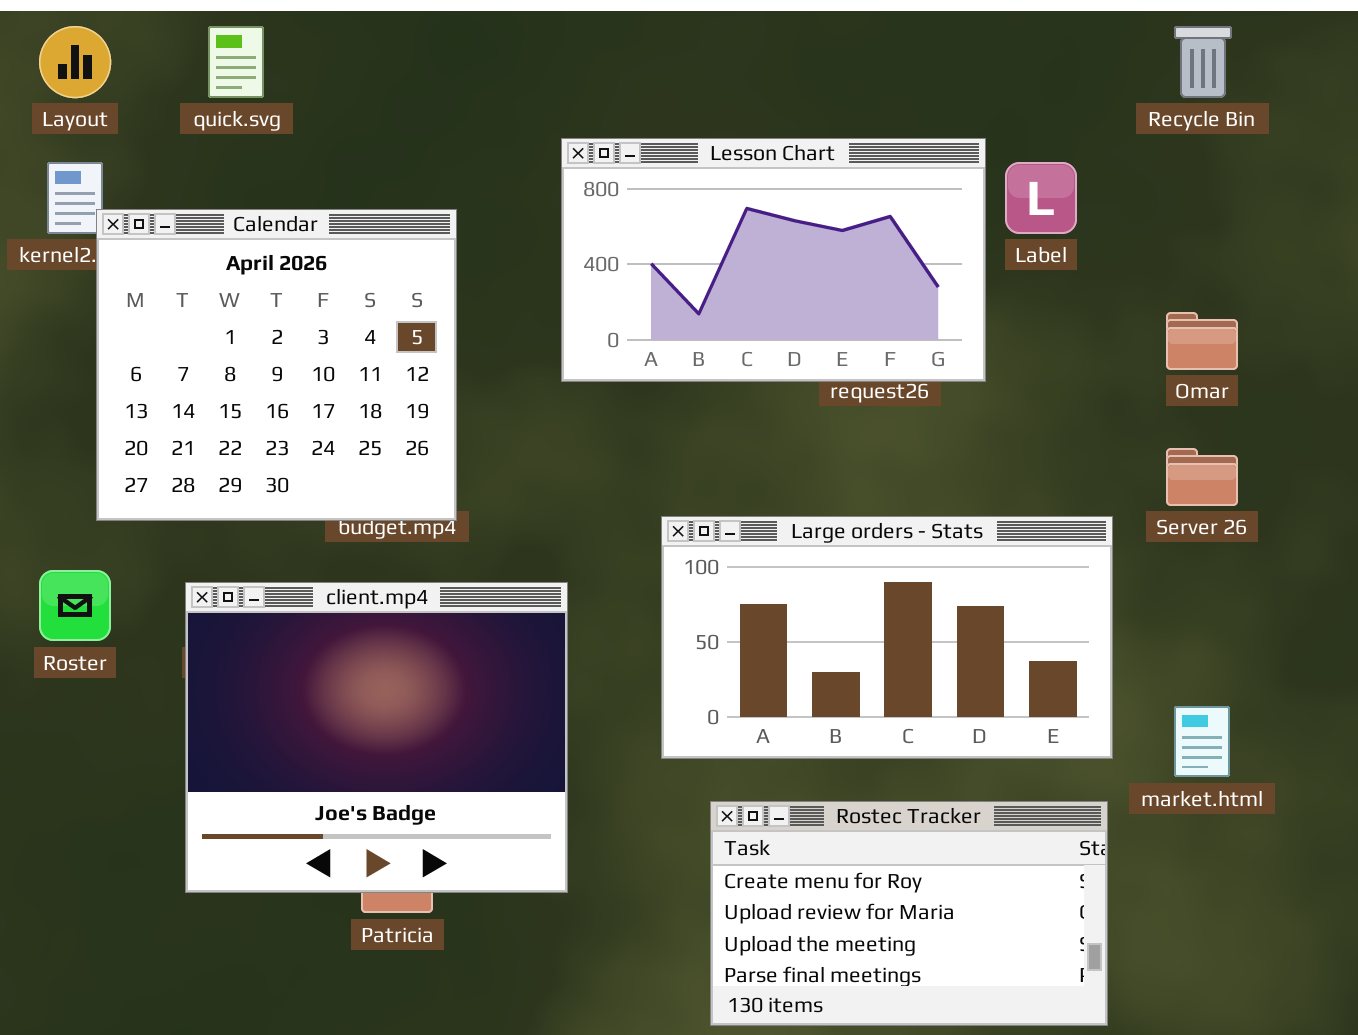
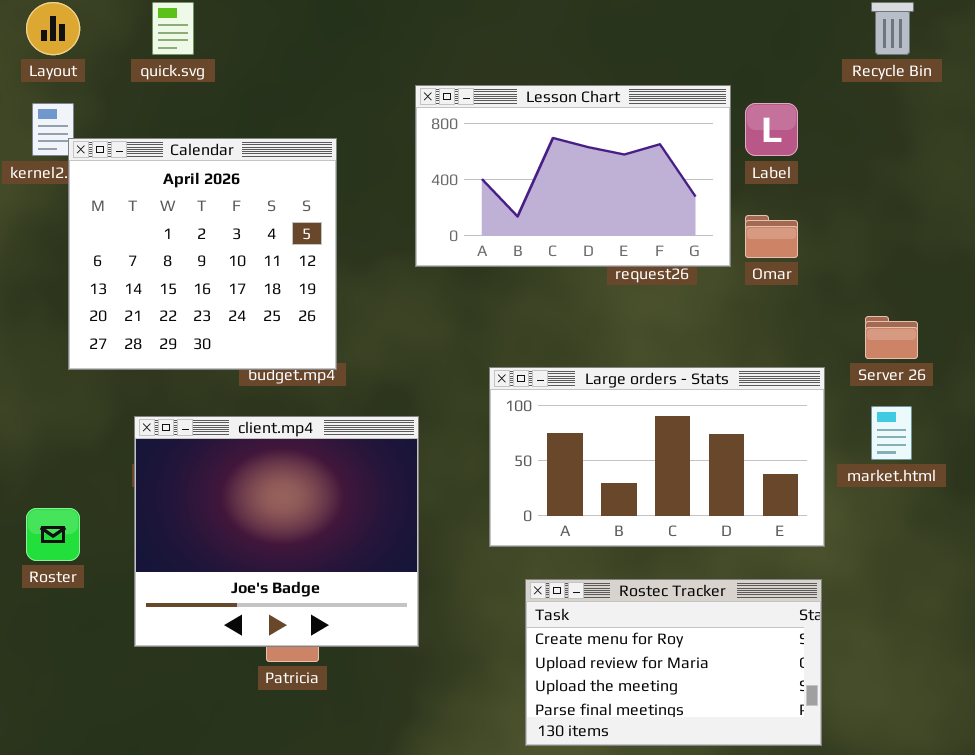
Omar: [1166,312,1238,370] -> [745,215,798,258], moved
Roster: [39,570,111,641] -> [26,508,80,561], moved
market.html: [1174,706,1230,777] -> [871,406,912,460], moved

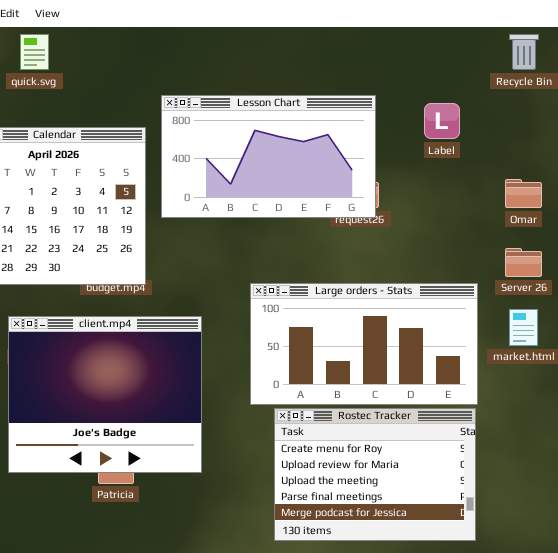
Lesson Chart: [415,85,731,267] -> [161,95,376,218], moved
Omar: [745,215,798,258] -> [505,179,542,208], moved
Rostec Tracker: [525,579,822,746] -> [274,408,476,541], resized

